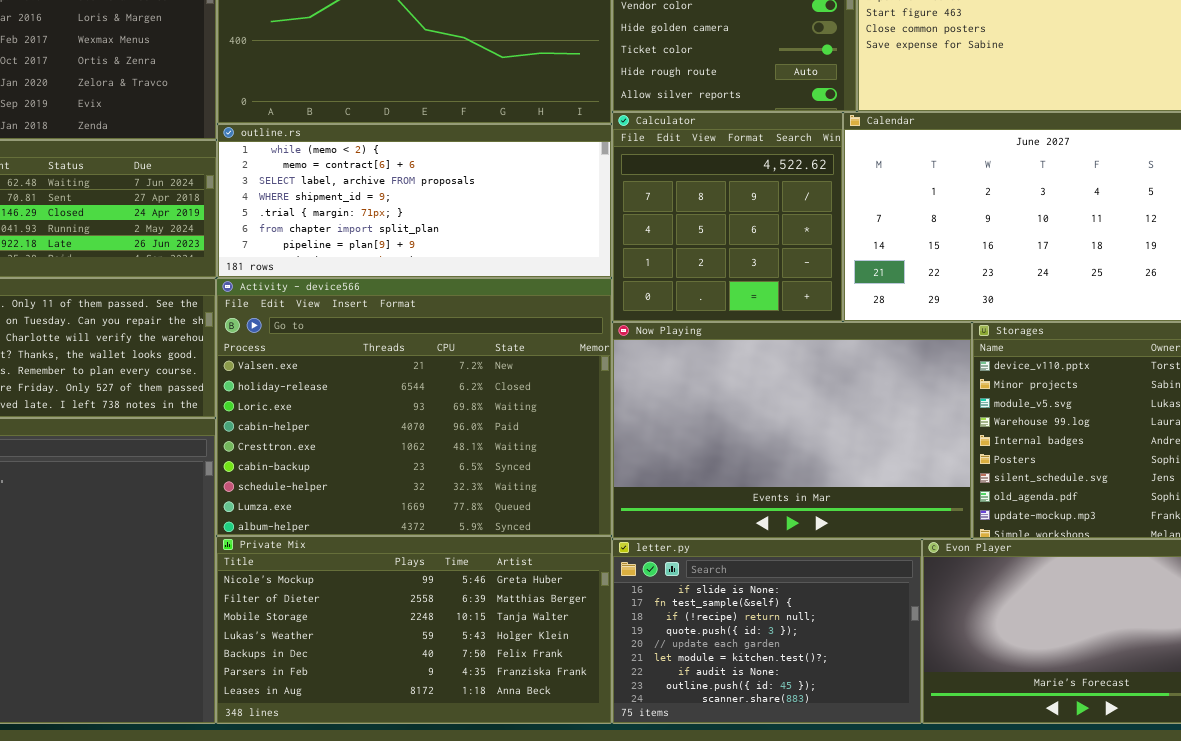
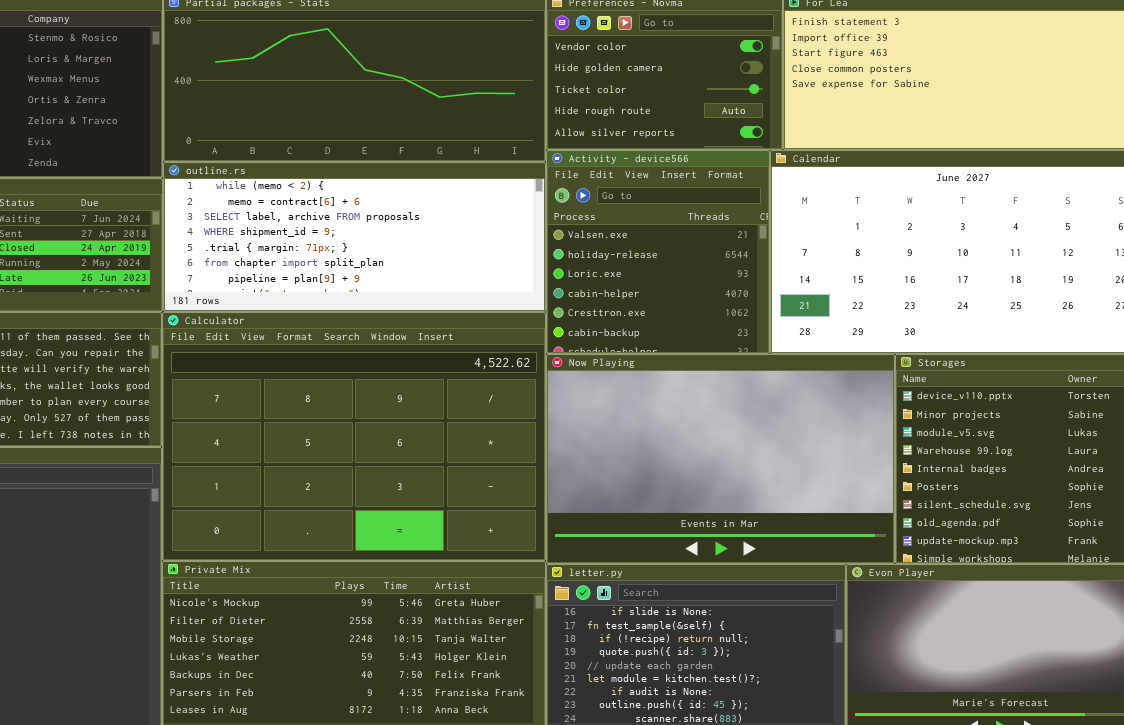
Calculator: [612,112,843,322] -> [162,312,546,561], moved, resized
Activity - device566: [216,278,612,536] -> [546,150,770,354], moved, resized

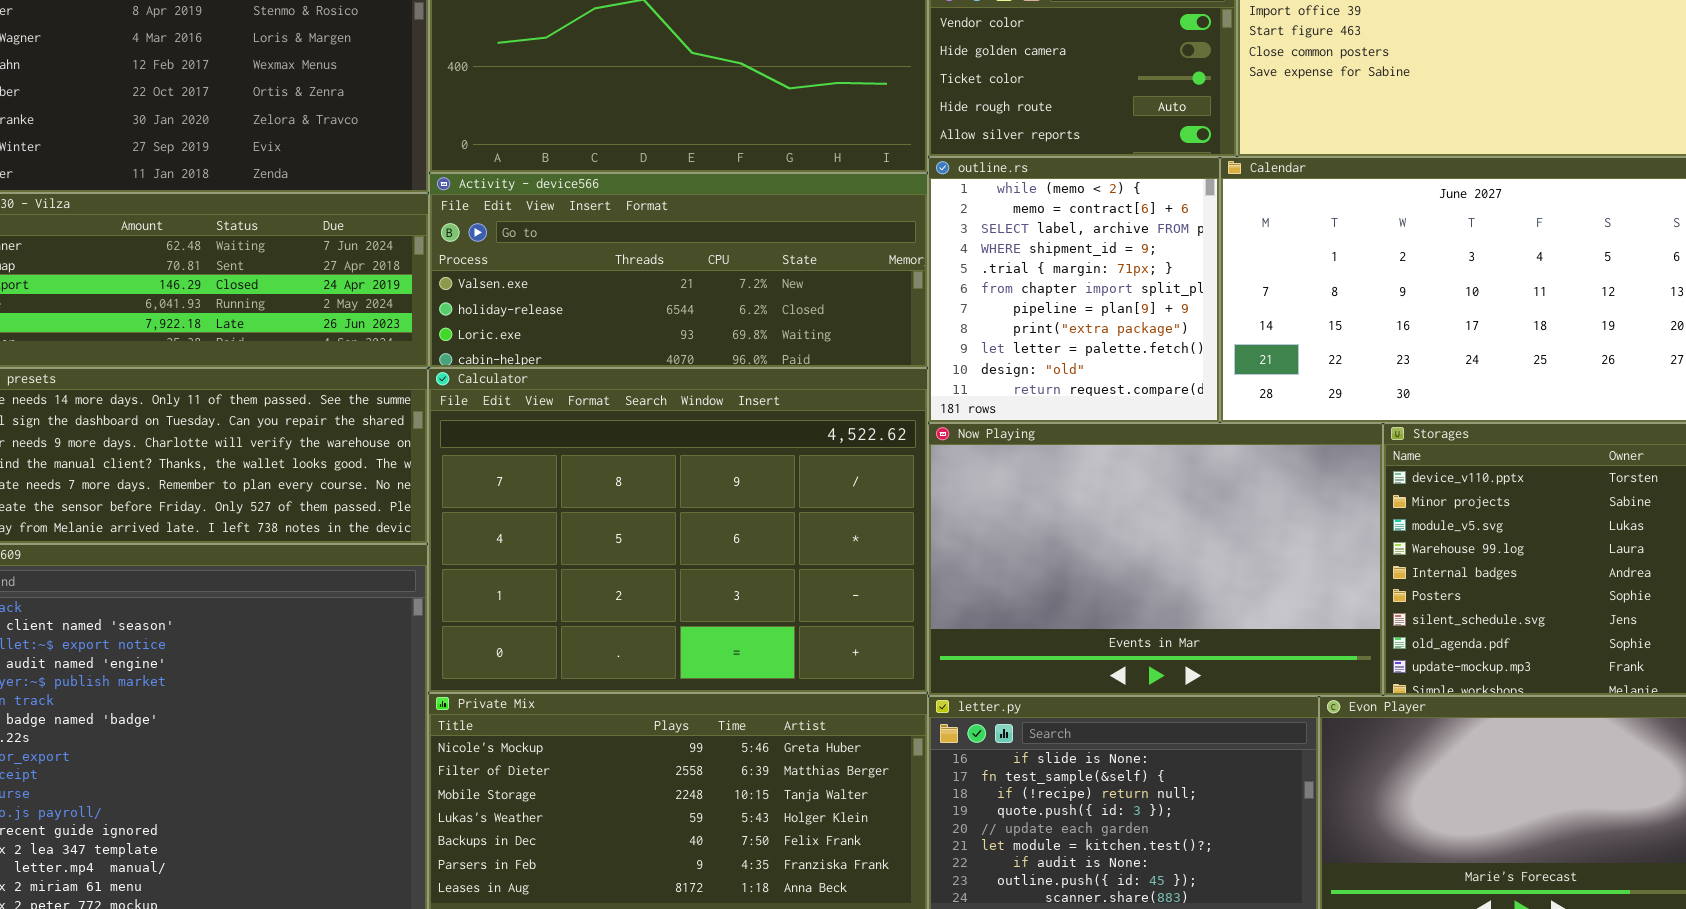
Activity - device566: [546,150,770,354] -> [429,173,928,368], moved, resized
outline.rs: [163,162,546,312] -> [928,157,1220,423], moved, resized

